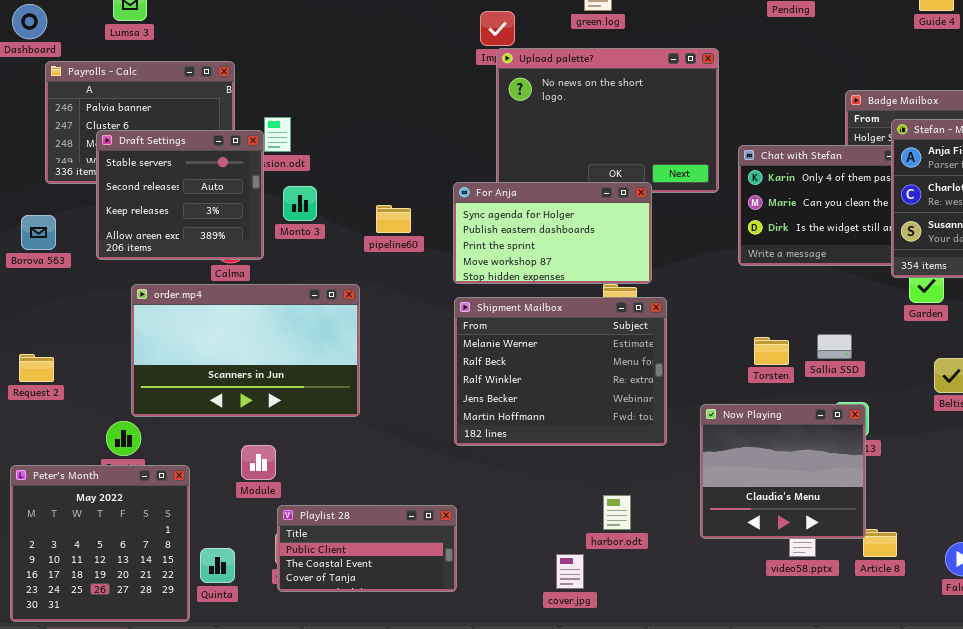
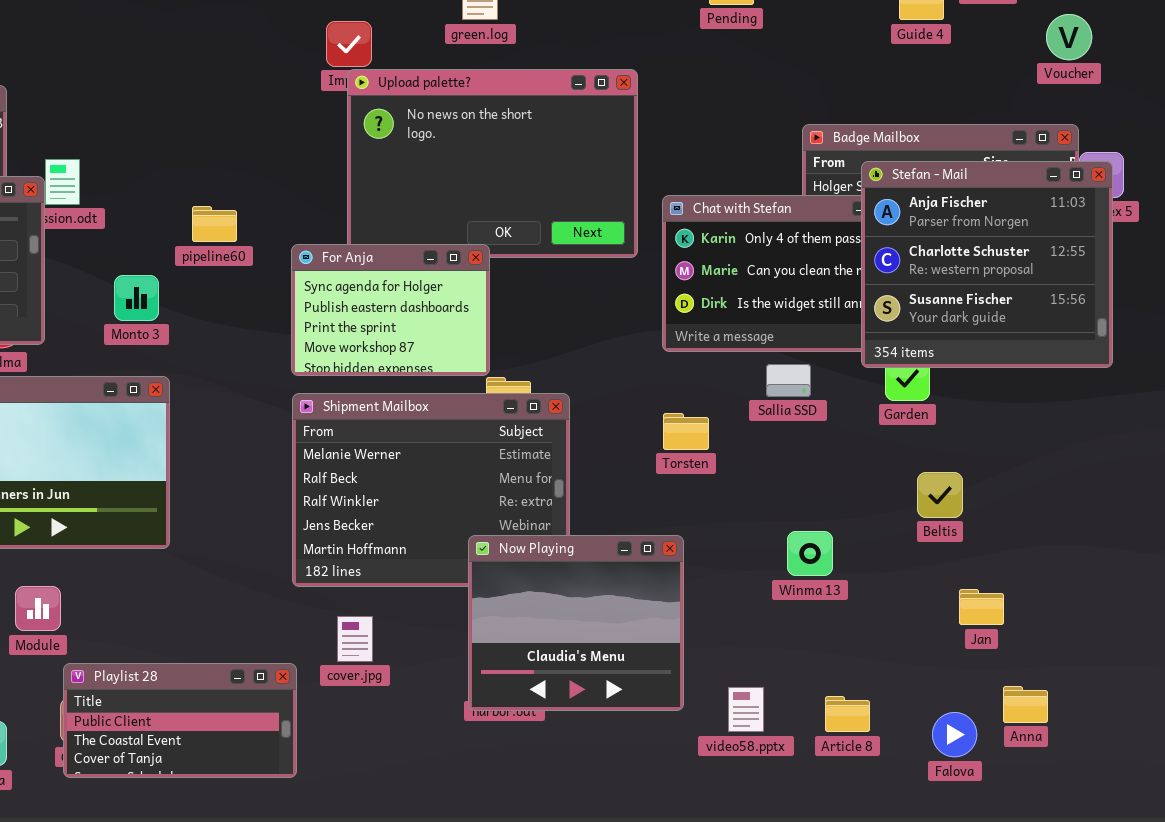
For Anja: [453,182,652,284] -> [291,244,490,376], resized
Monto 3: [283,186,317,221] -> [114,275,159,321], moved
pipeline60: [376,205,411,233] -> [192,206,237,242], moved
Sallia SSD: [817,334,852,359] -> [766,364,811,397], moved
Torsten: [754,337,789,365] -> [663,413,709,450], moved
Now Playing: [700,404,866,539] -> [468,535,684,711], moved
cover.jpg: [556,554,584,589] -> [337,616,373,662], moved

